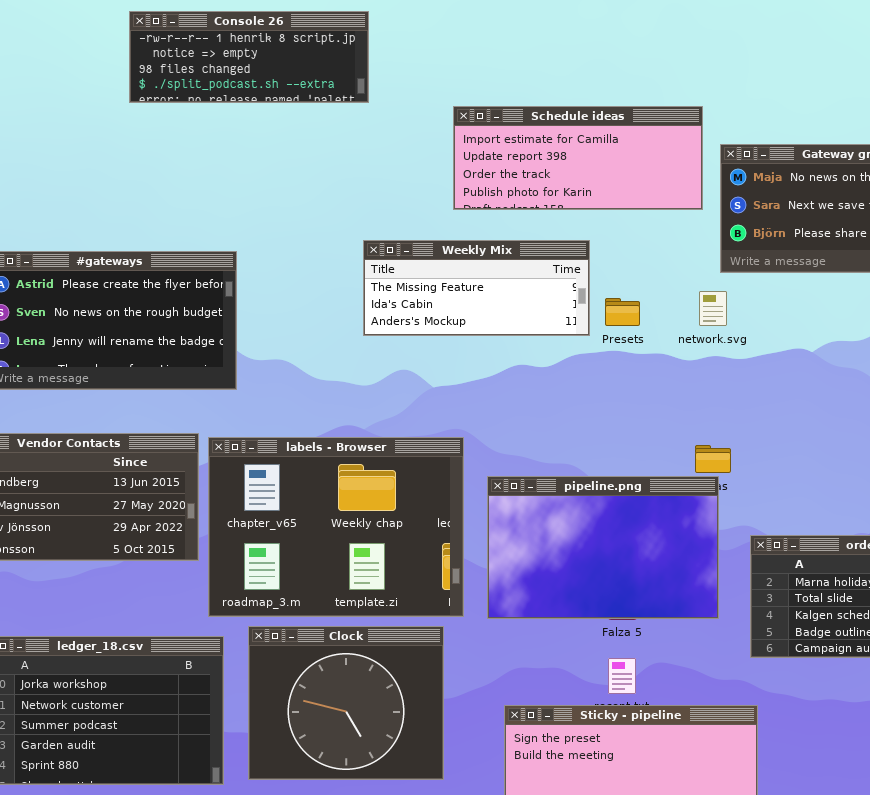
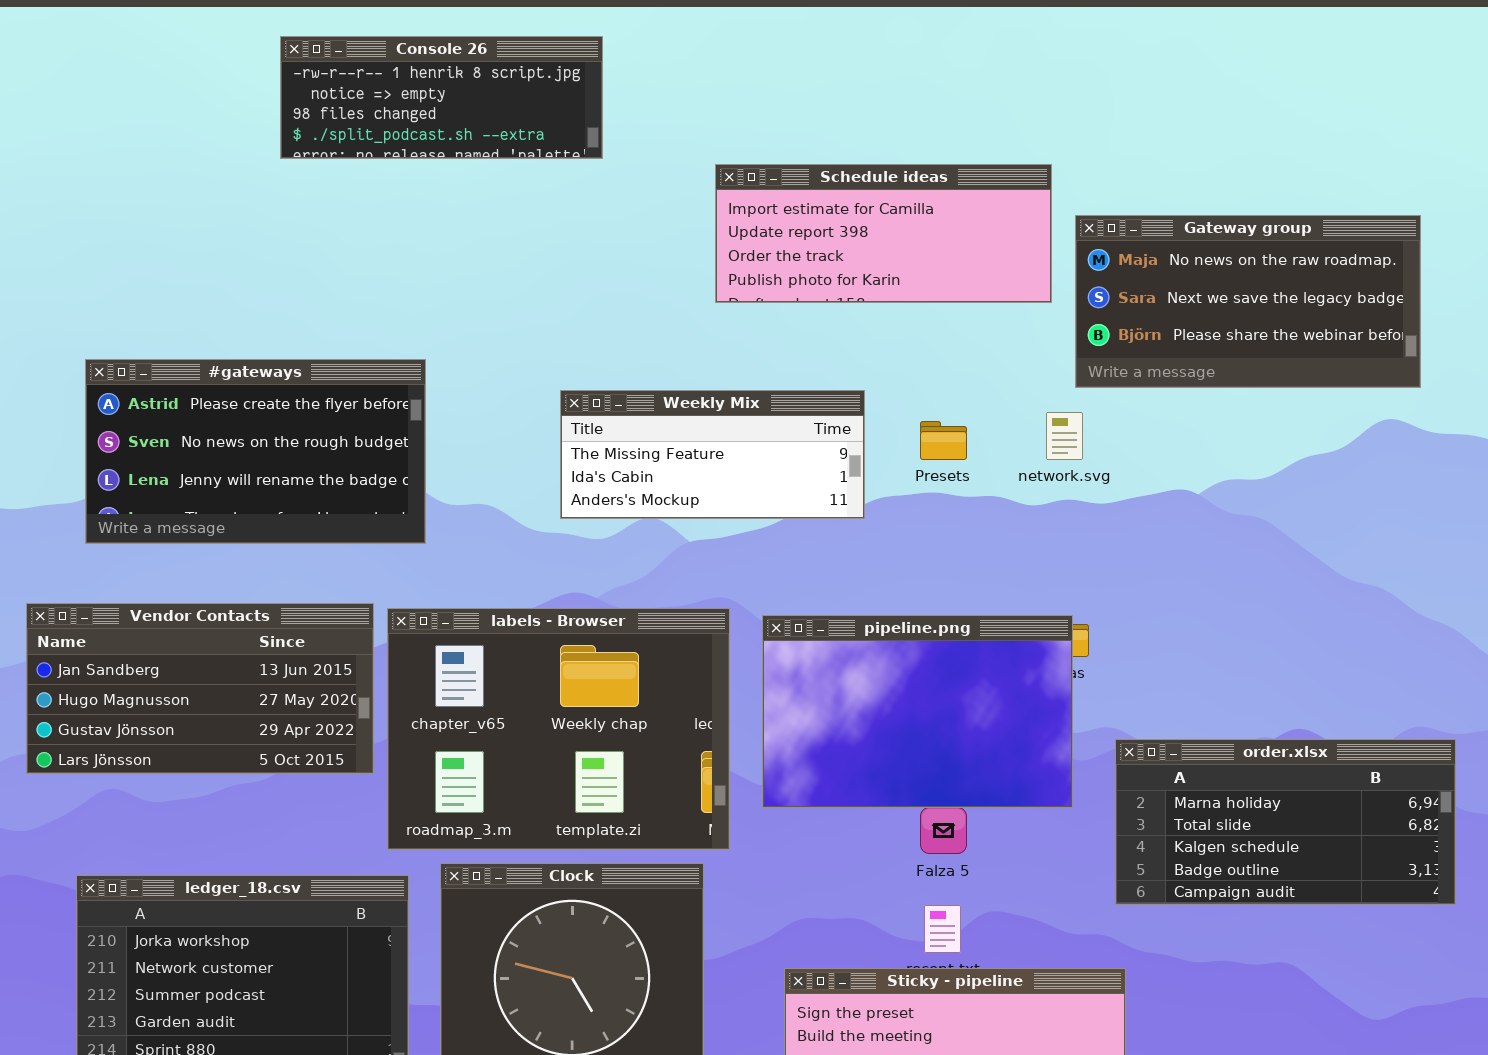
Weekly Mix: [363,240,590,336] -> [560,390,865,519], moved
pipeline.png: [487,476,719,619] -> [762,615,1073,808], moved

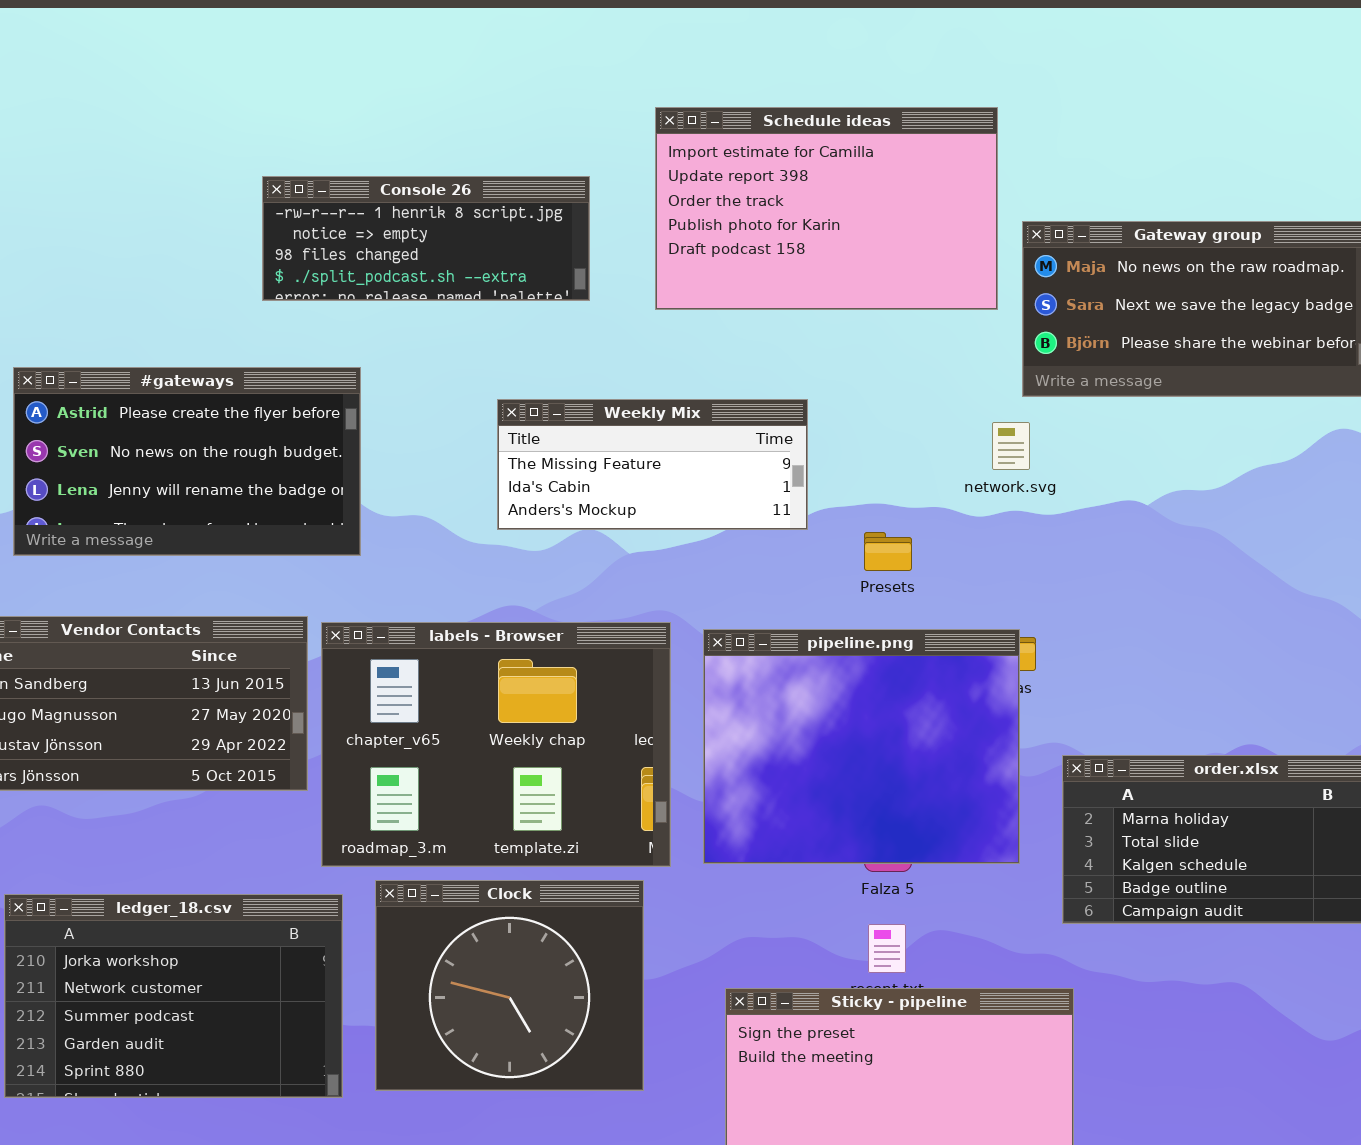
Console 26: [280,36,603,159] -> [262,176,590,301], moved
Schedule ideas: [715,164,1052,303] -> [655,107,998,310], resized
Presets: [920,421,967,460] -> [864,532,912,571], moved
pipeline.png: [762,615,1073,808] -> [703,629,1020,864], resized

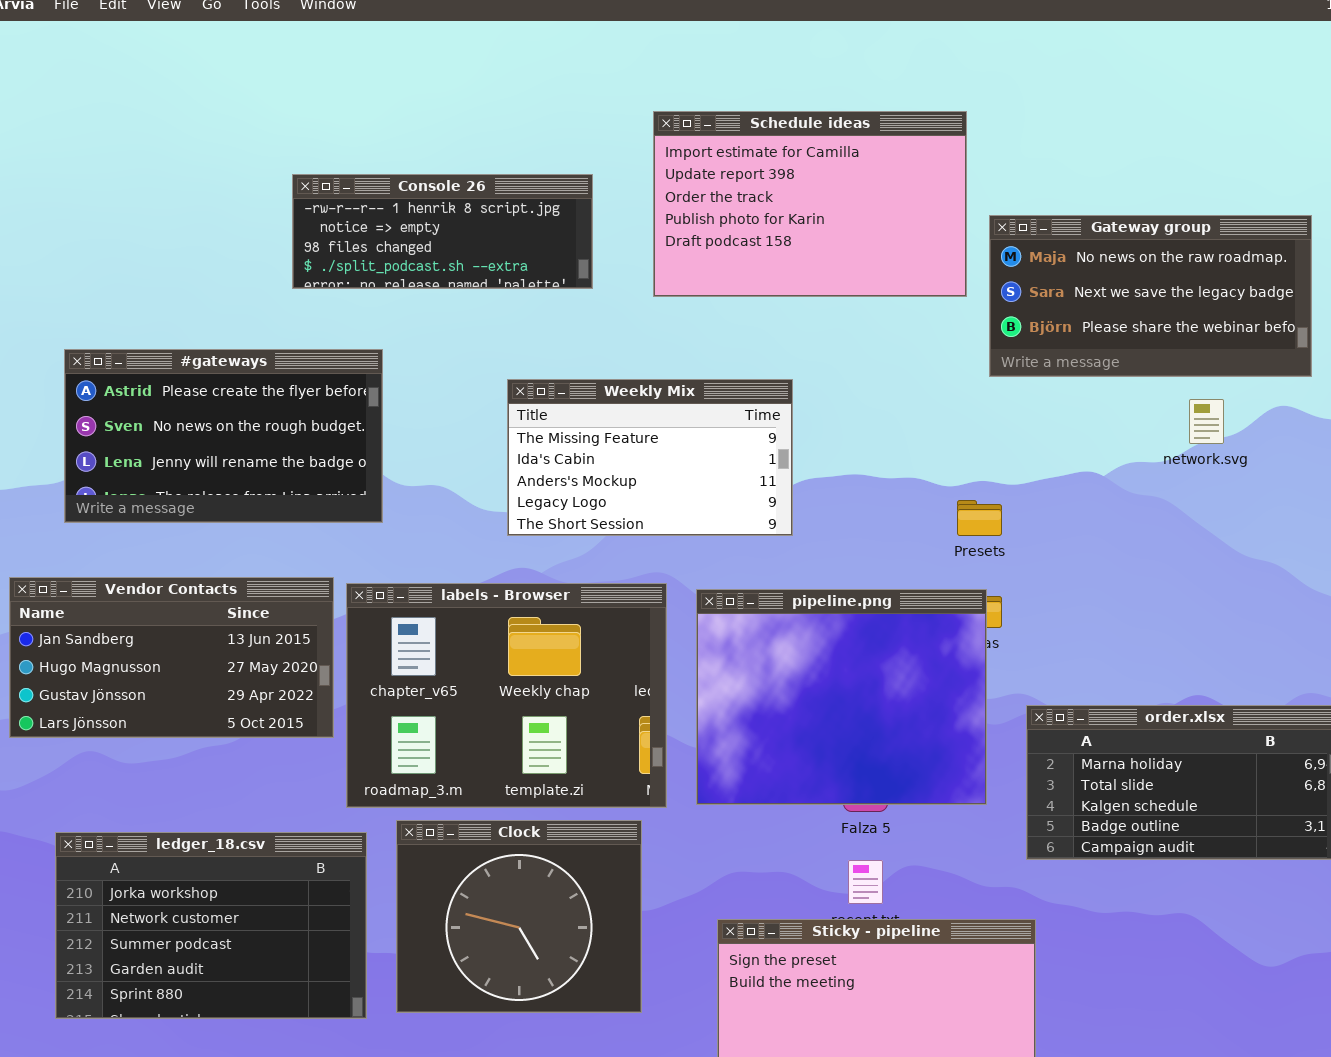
Weekly Mix: [497,399,808,530] -> [507,379,793,536], resized
network.svg: [992,422,1030,470] -> [1189,399,1224,444], moved
Presets: [864,532,912,571] -> [957,500,1002,536], moved

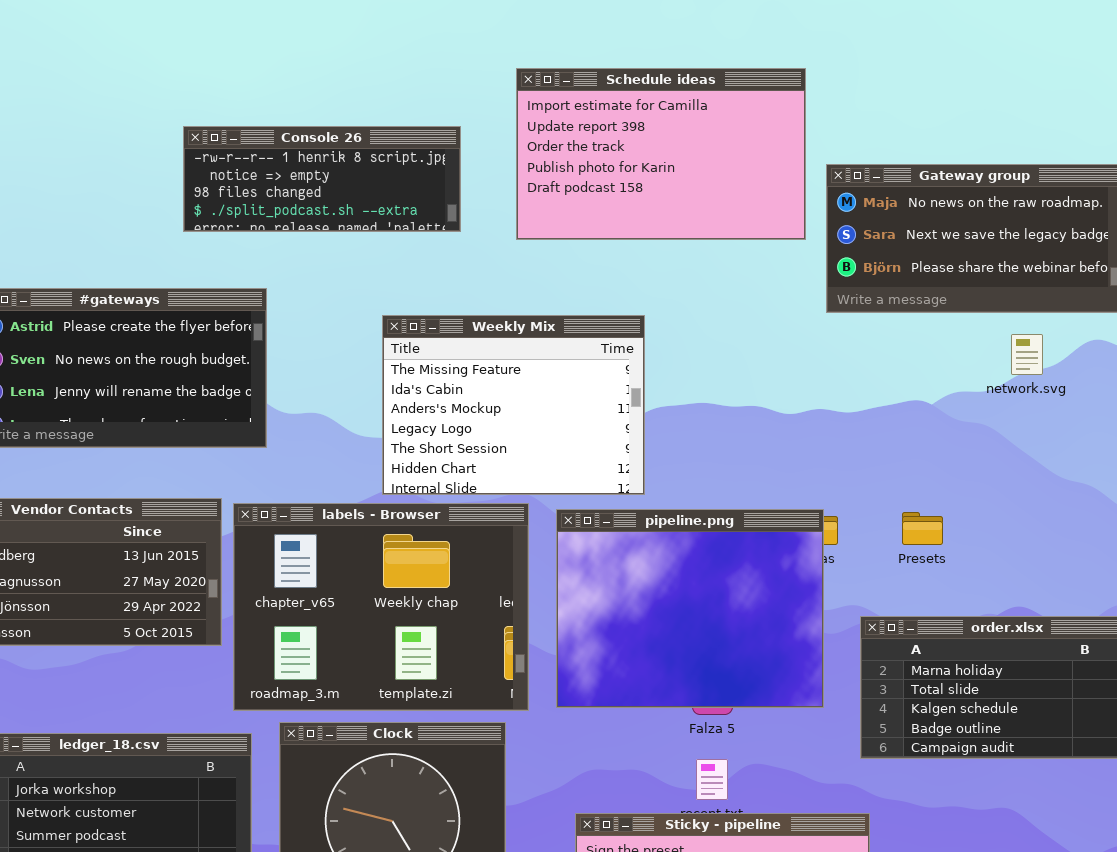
Weekly Mix: [507,379,793,536] -> [382,315,645,495], resized
Presets: [957,500,1002,536] -> [902,512,943,545], moved

